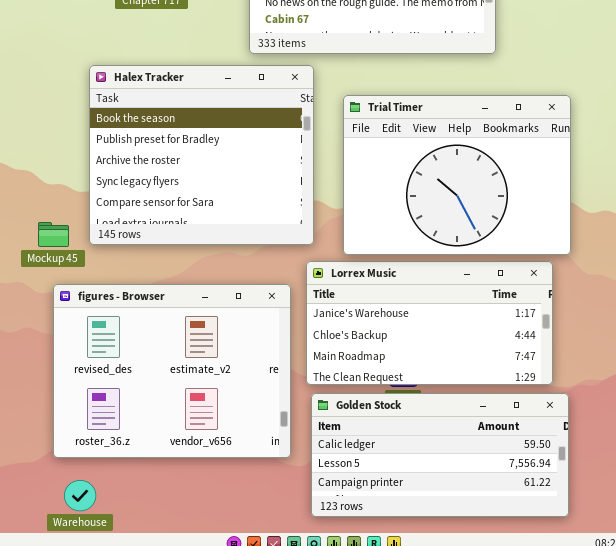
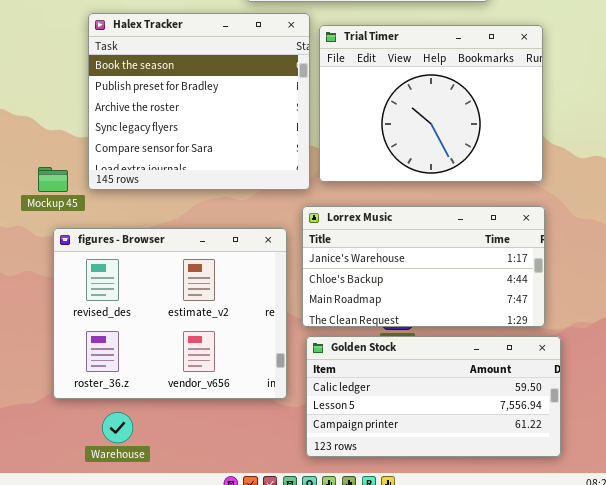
Trial Timer: [343,95,571,255] -> [319,25,543,182], moved
Warehouse: [64,480,96,511] -> [102,412,133,443], moved

